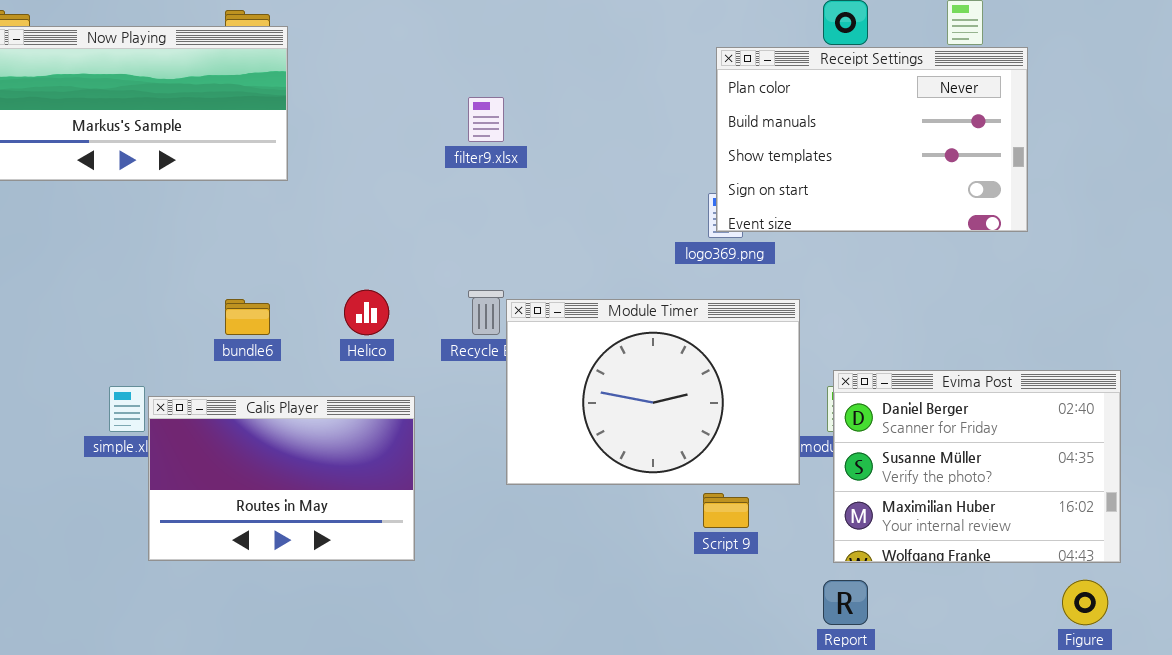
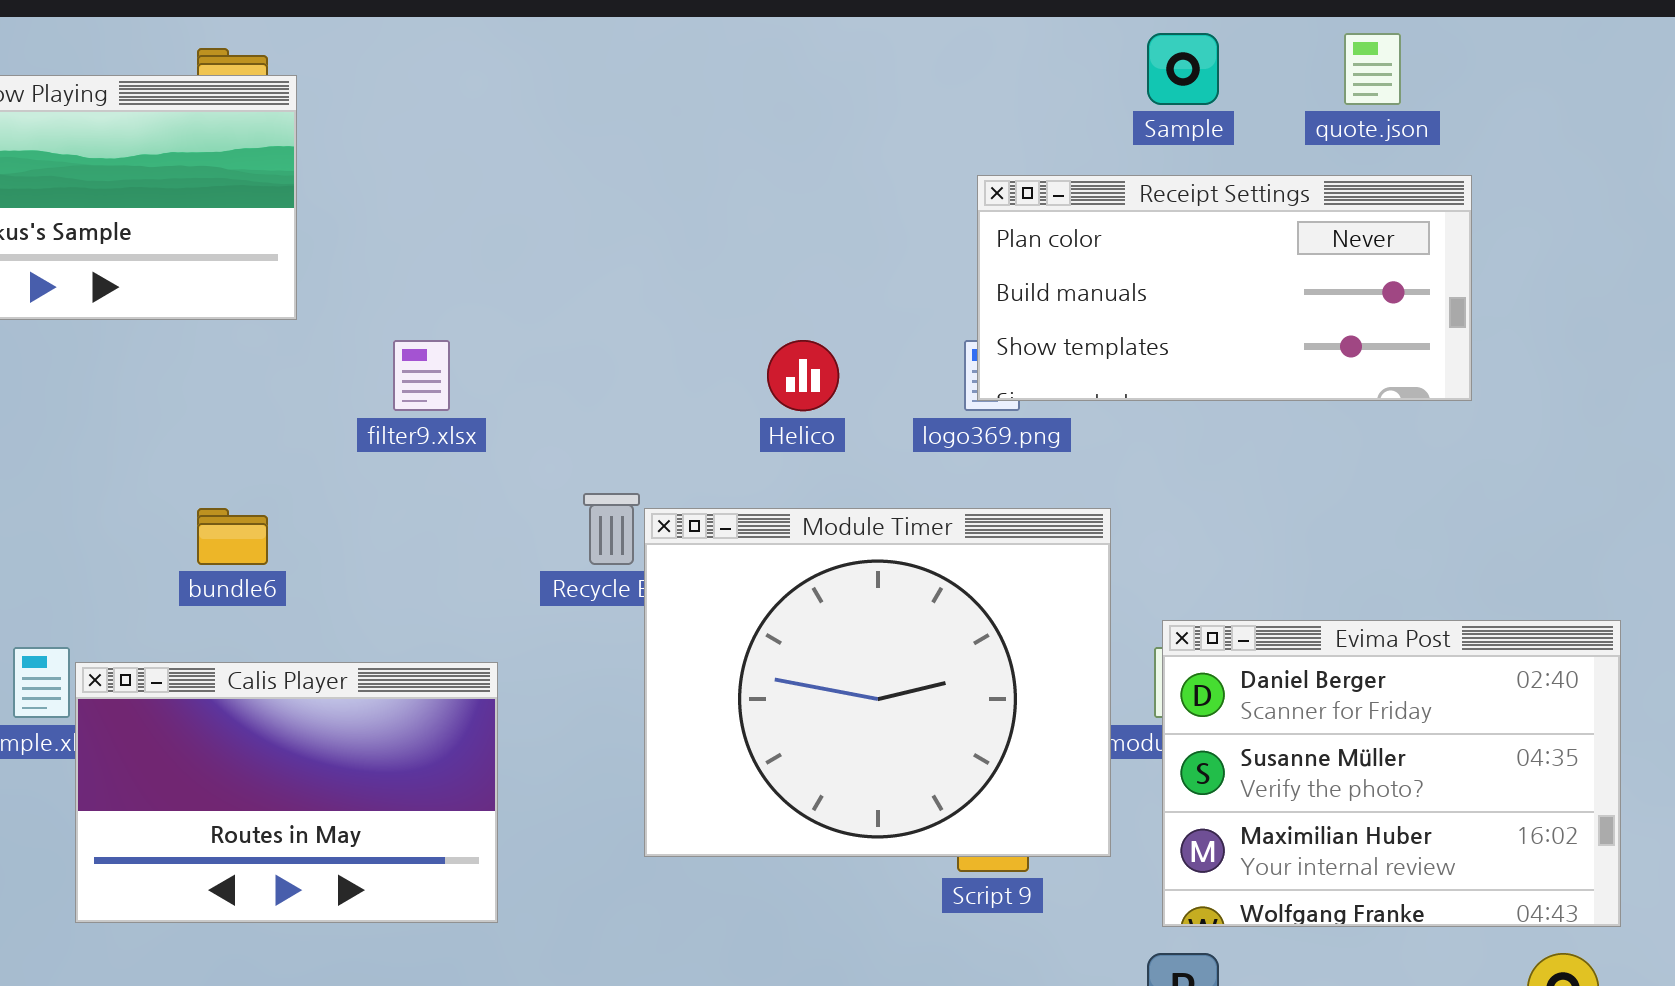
Receipt Settings: [716,47,1028,232] -> [977,175,1472,401], resized
filter9.xlsx: [468,97,504,142] -> [393,340,450,411], moved
Helico: [344,290,389,335] -> [767,340,839,411], moved
Module Timer: [506,299,800,485] -> [644,508,1111,857], resized

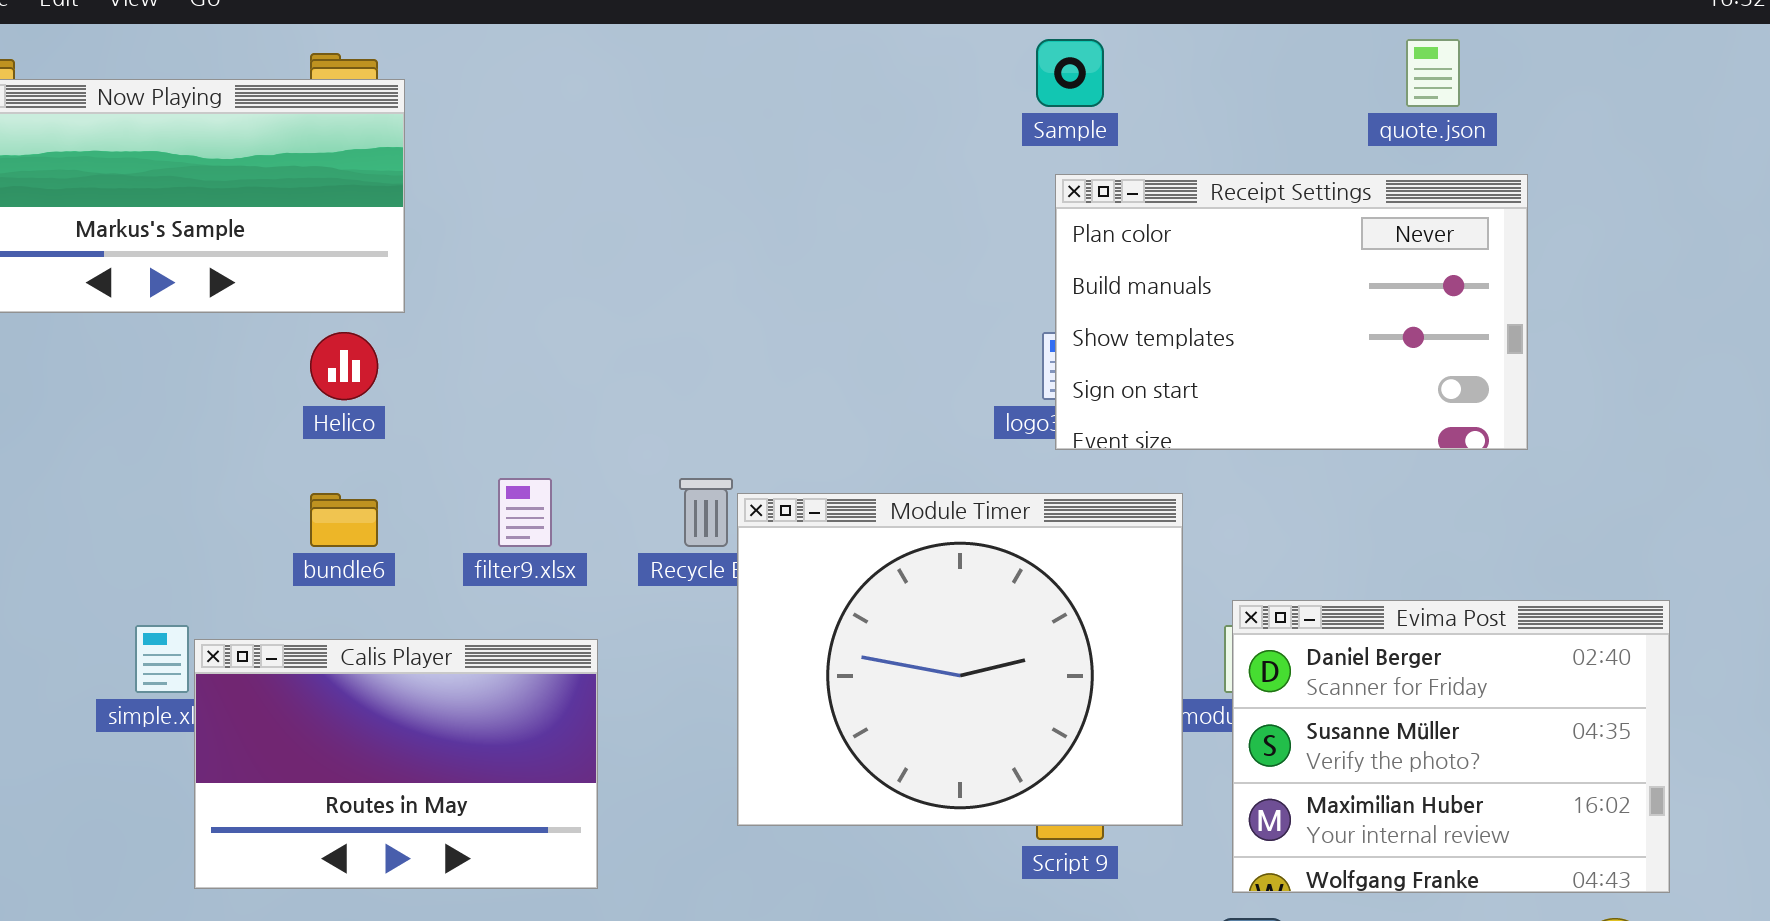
Sample: [1147,33,1219,105] -> [1036,39,1104,107], moved
Receipt Settings: [977,175,1472,401] -> [1055,174,1528,450], resized
filter9.xlsx: [393,340,450,411] -> [498,478,552,547], moved
Helico: [767,340,839,411] -> [310,332,378,400], moved

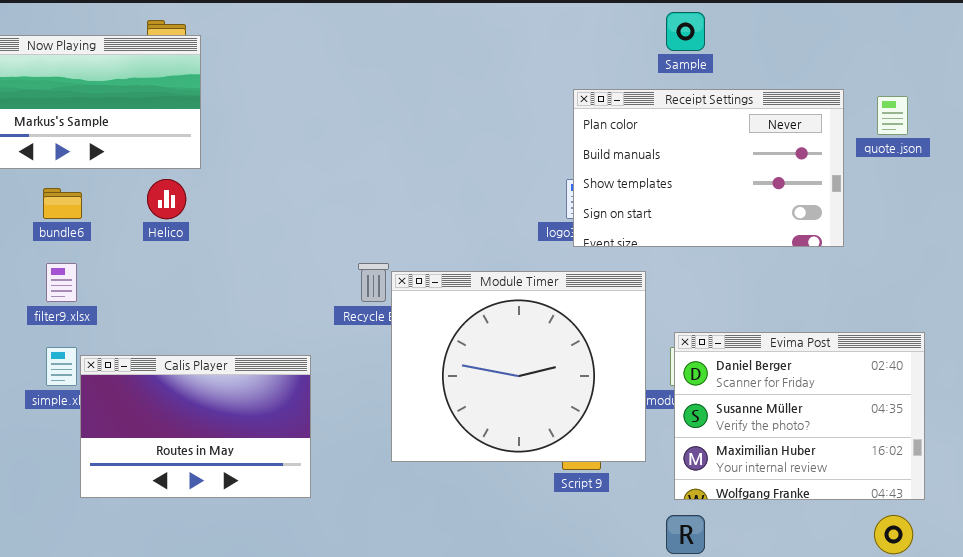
Sample: [1036,39,1104,107] -> [666,12,705,51], moved
quote.json: [1406,39,1460,107] -> [877,96,908,135], moved
filter9.xlsx: [498,478,552,547] -> [46,263,77,302], moved
bundle6: [310,493,378,547] -> [43,188,82,219], moved

